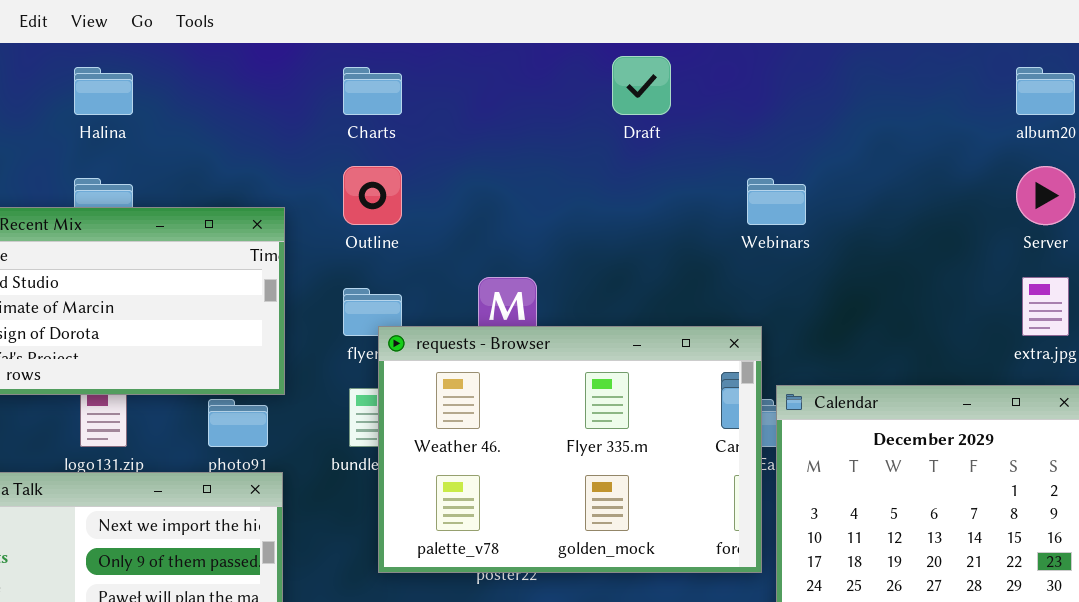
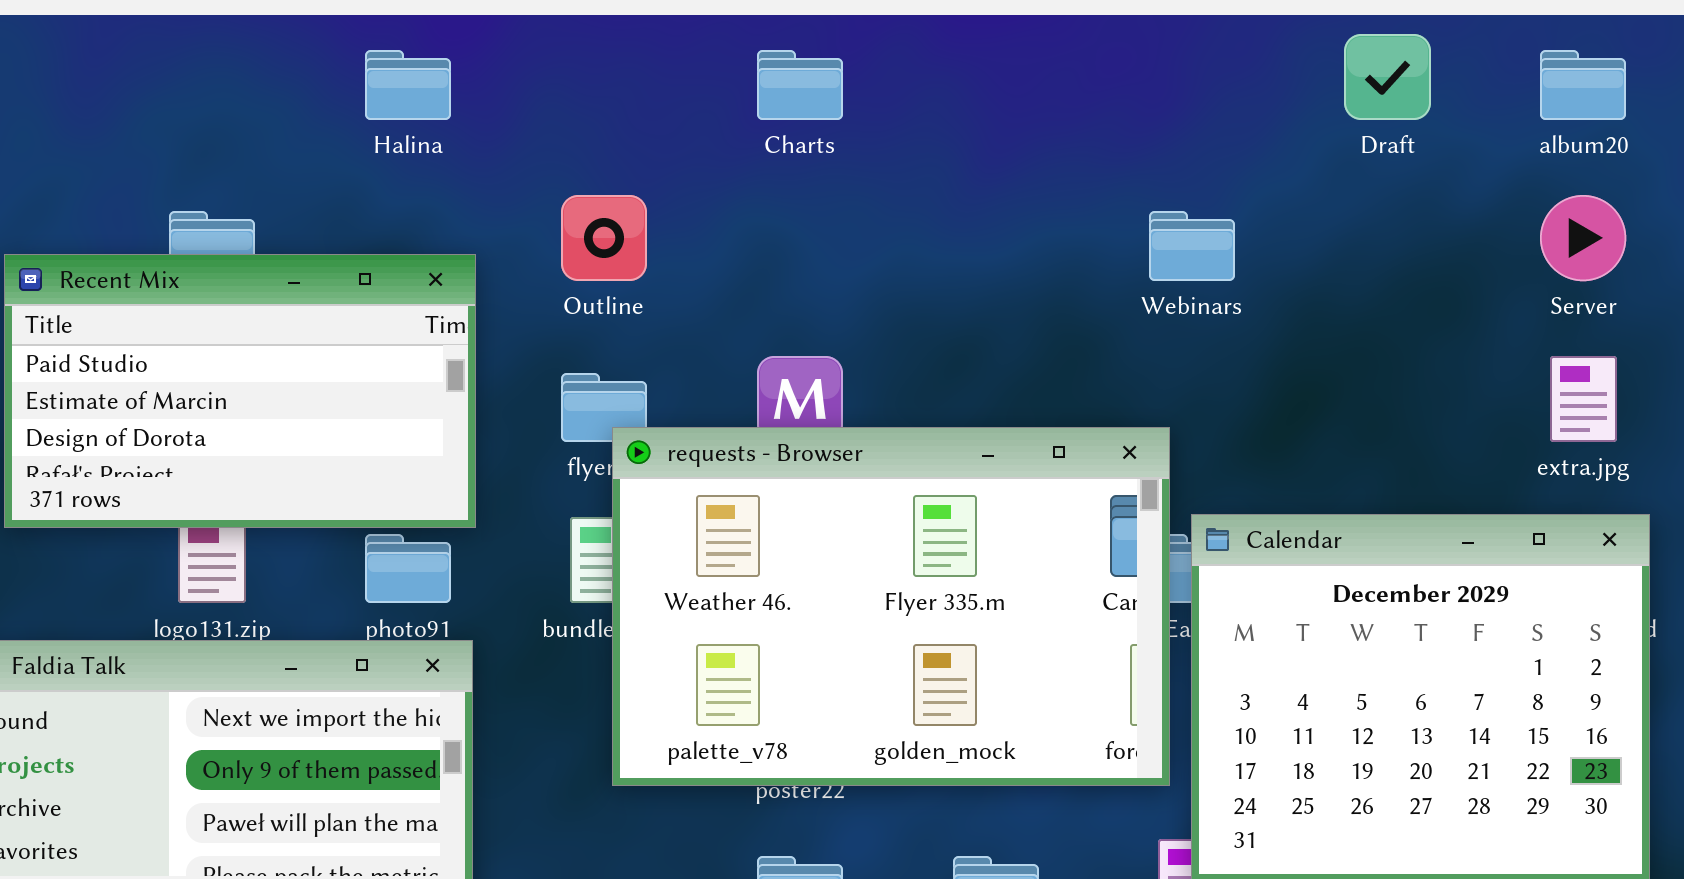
Draft: [612,56,671,115] -> [1344,34,1431,120], moved
Halina: [74,67,133,115] -> [365,50,451,120], moved
Charts: [343,67,402,115] -> [757,50,843,120], moved

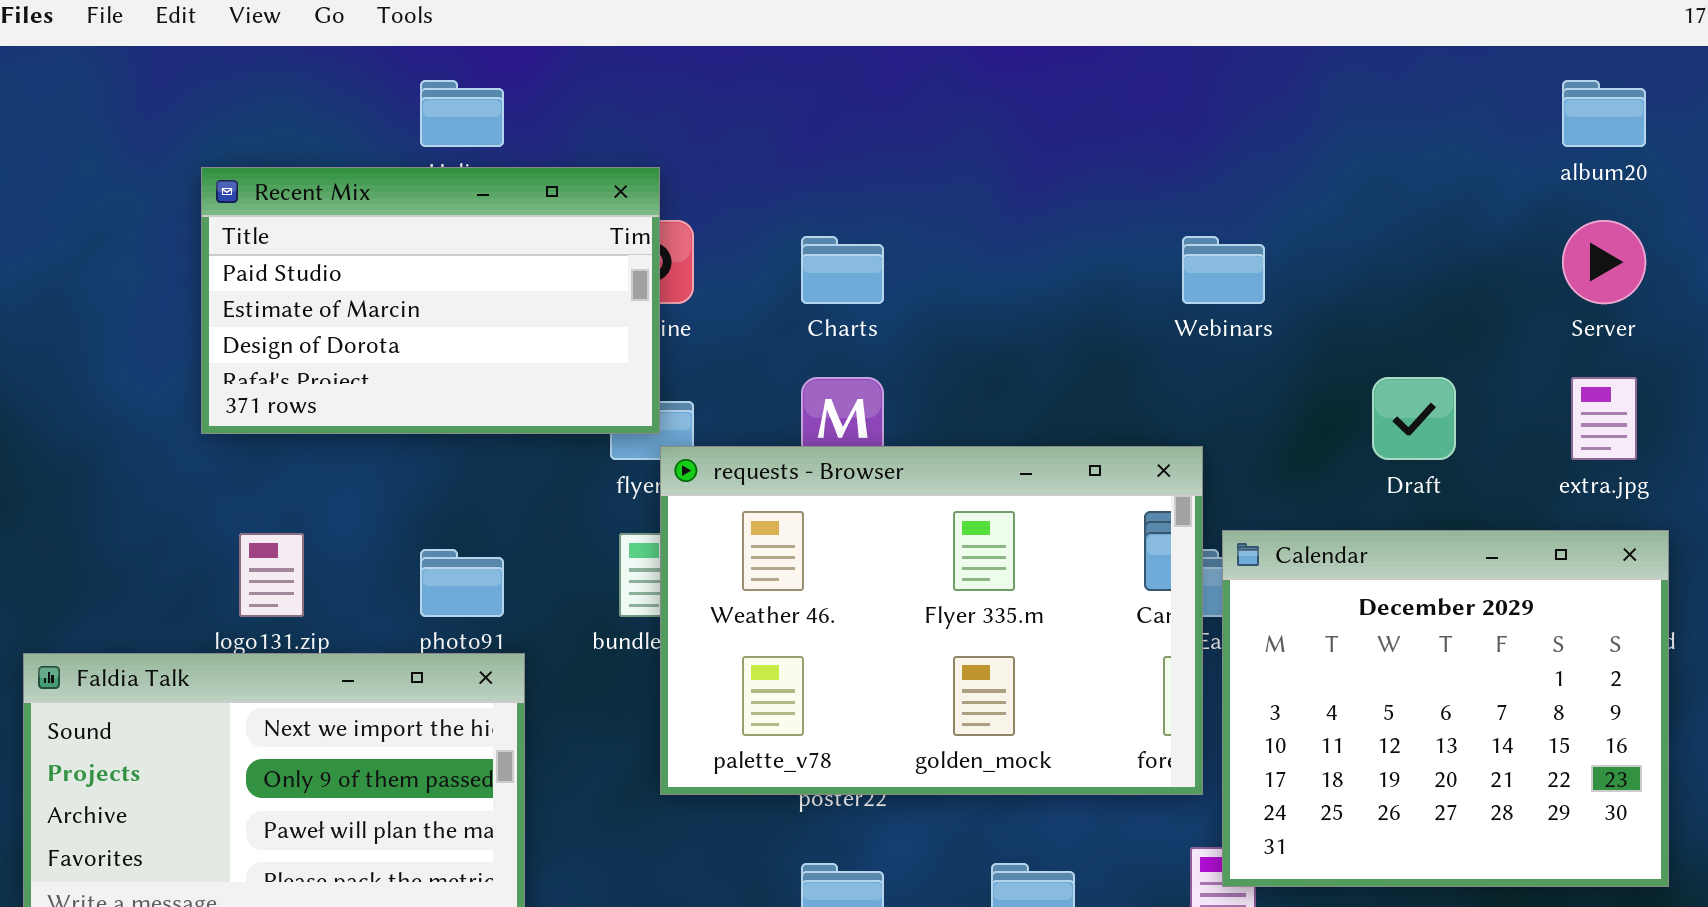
Draft: [1344,34,1431,120] -> [1372,377,1456,460], moved
Charts: [757,50,843,120] -> [801,236,884,304], moved
Recent Mix: [4,254,476,528] -> [201,167,660,434], moved

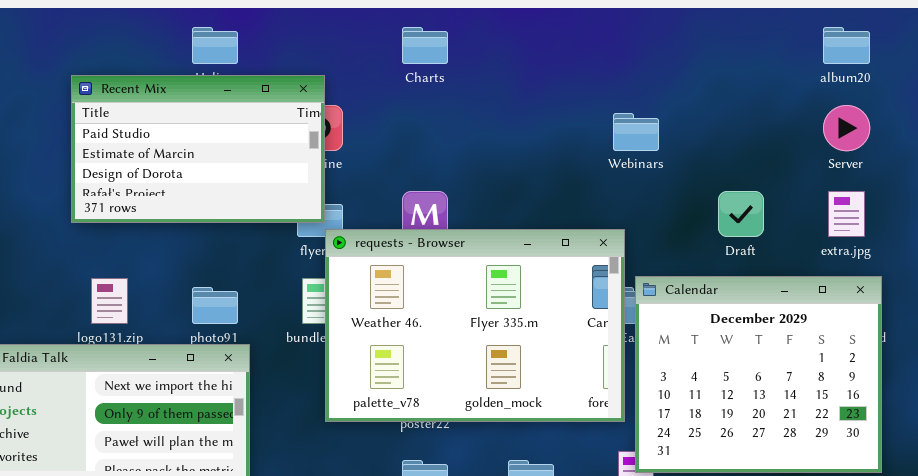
Charts: [801,236,884,304] -> [402,27,448,64], moved

